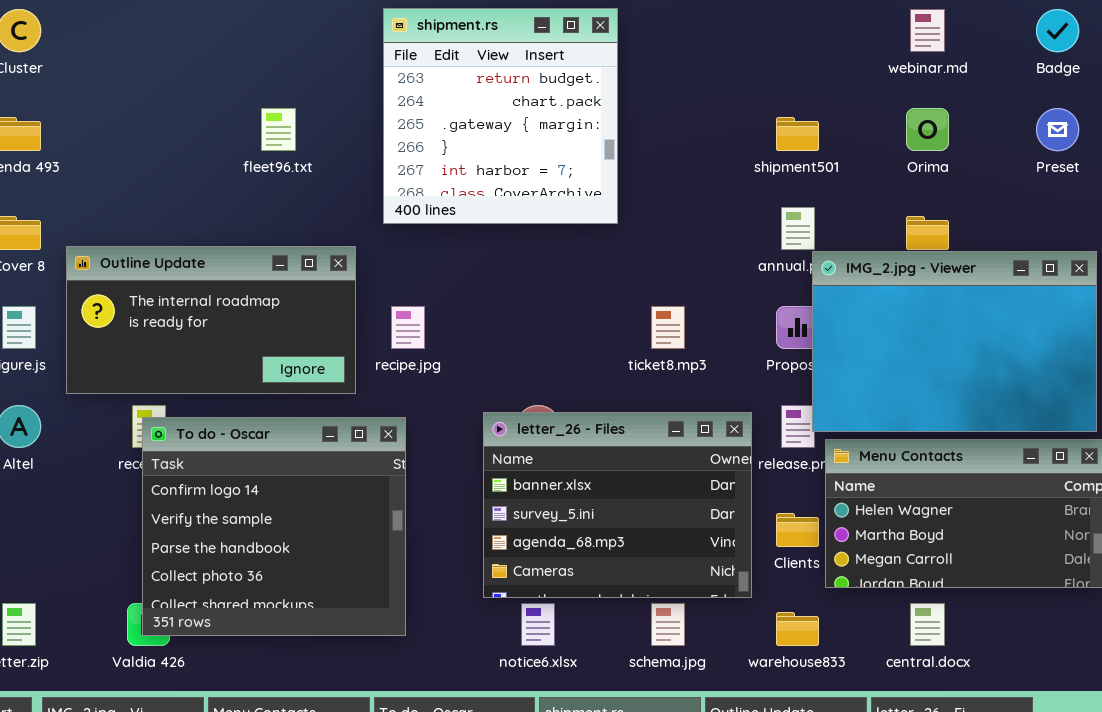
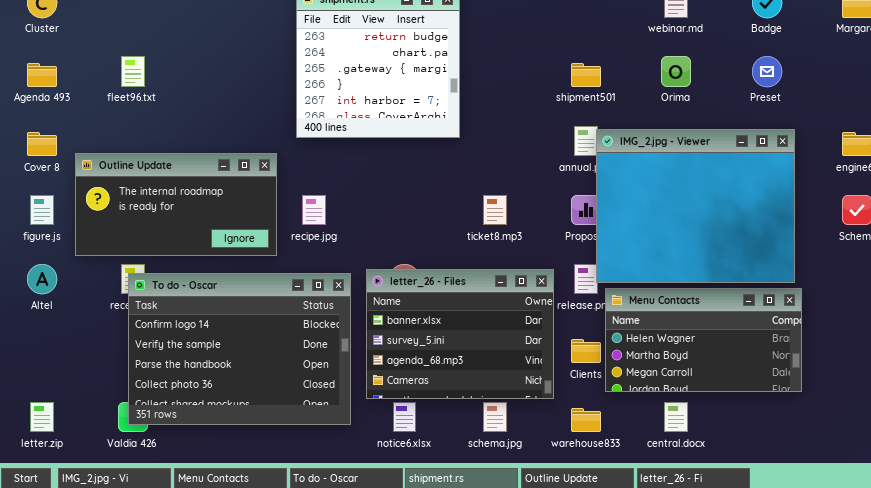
fleet96.txt: [261,108,296,151] -> [121,56,145,87], moved
IMG_2.jpg - Viewer: [812,251,1097,432] -> [596,129,795,283], resized
To do - Oscar: [142,417,406,636] -> [128,273,351,425], resized

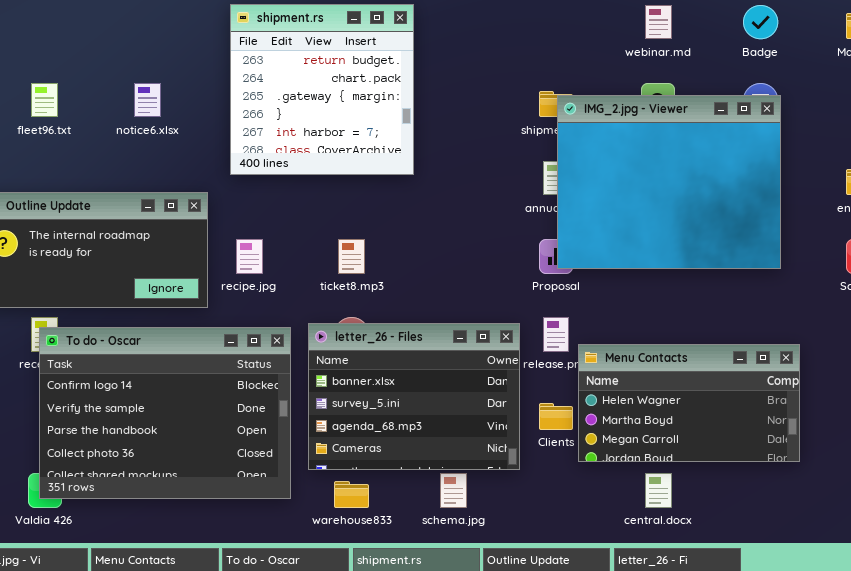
IMG_2.jpg - Viewer: [596,129,795,283] -> [557,95,781,269], moved
ticket8.mp3: [483,195,507,225] -> [338,239,365,274], moved
notice6.xlsx: [393,402,416,432] -> [134,83,161,117], moved
warehouse833: [571,408,601,432] -> [334,481,369,508], moved

